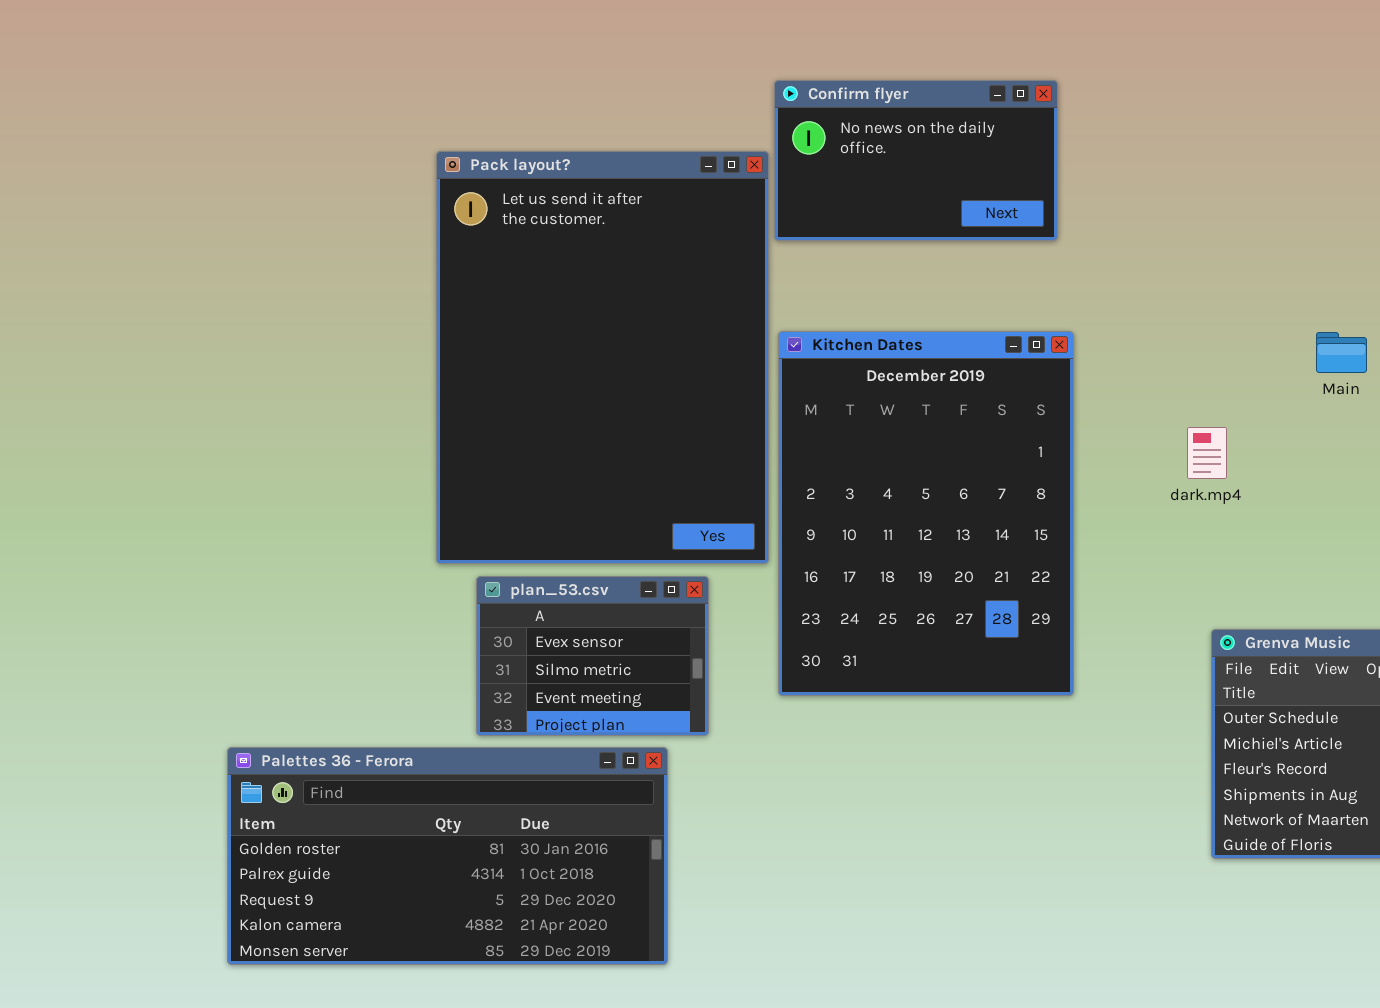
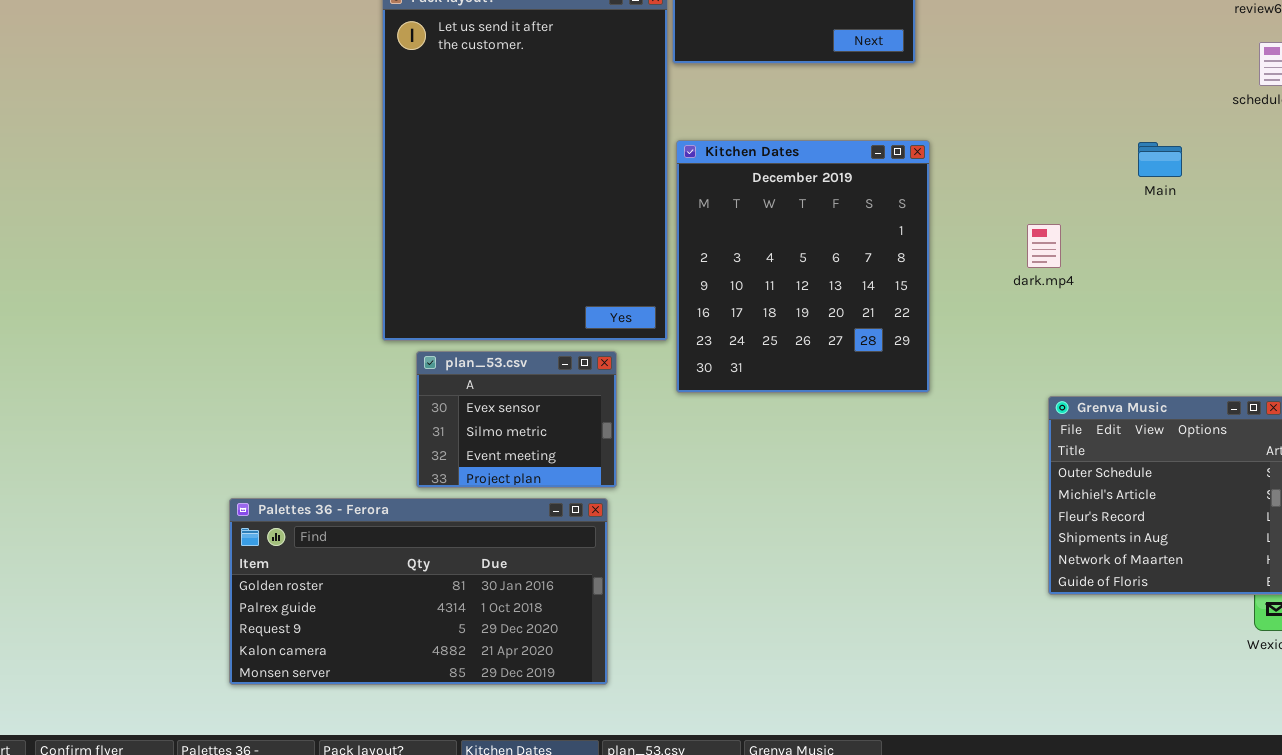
Kitchen Dates: [778,331,1074,696] -> [676,140,930,393], resized
Palettes 36 - Ferora: [227,747,668,965] -> [229,498,608,685], moved

